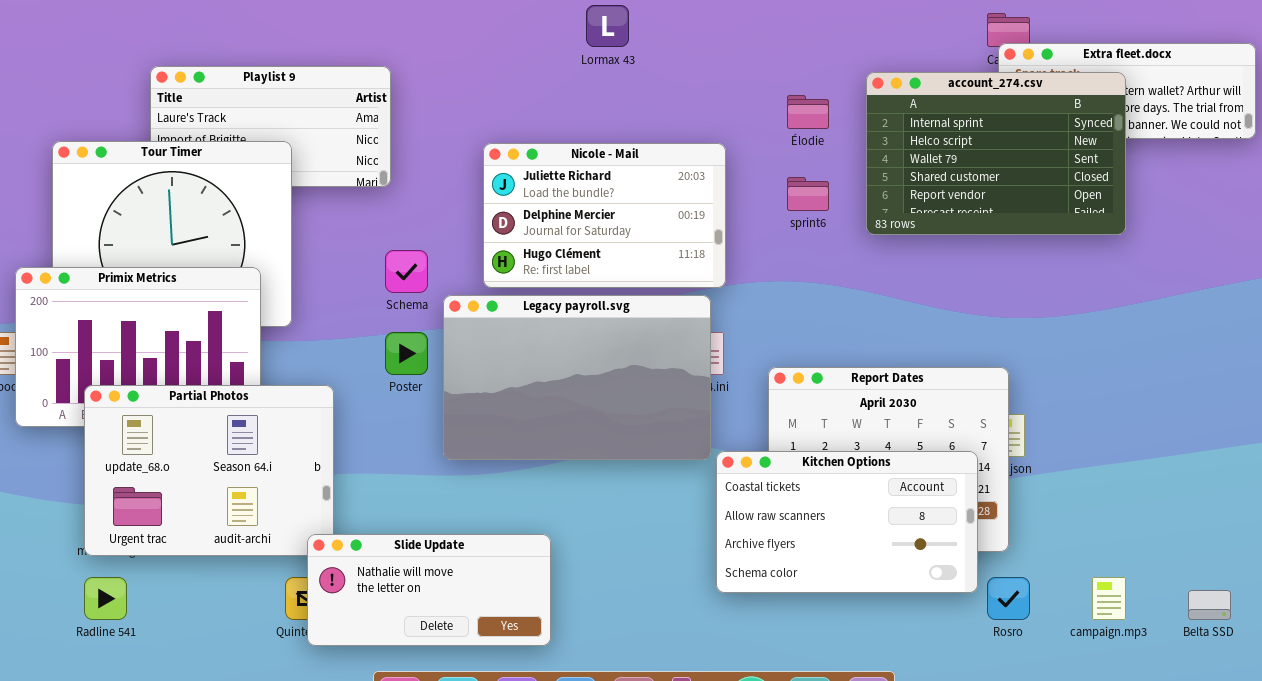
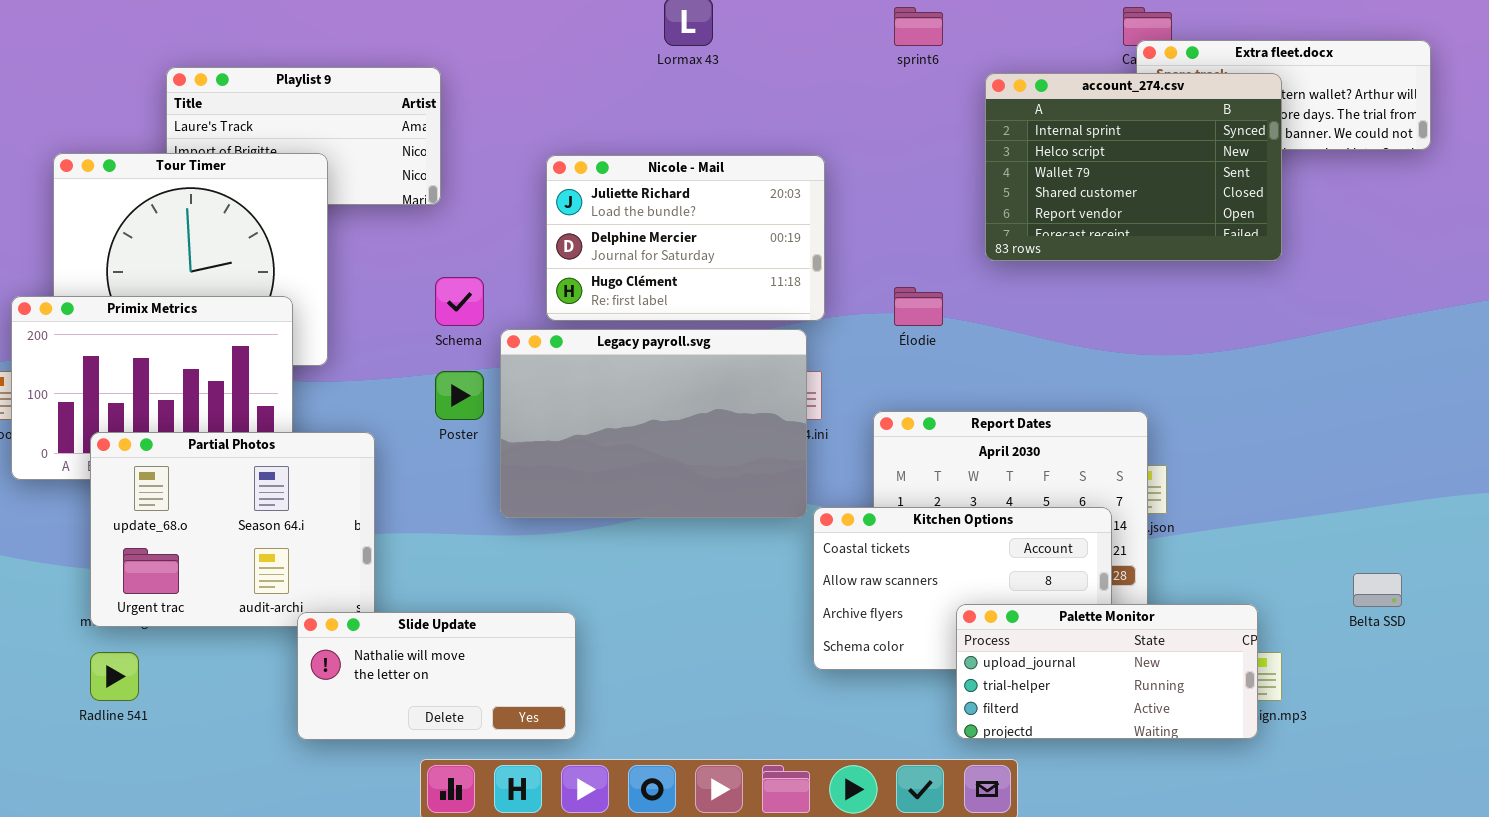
Élodie: [787,95,829,129] -> [894,287,943,326], moved
sprint6: [787,177,829,211] -> [894,7,943,46], moved
Slide Update: [307,534,551,646] -> [297,612,576,740], moved
Palette Monitor: none -> [956,604,1258,739], opened
Belta SSD: [1188,590,1231,620] -> [1353,573,1402,607], moved

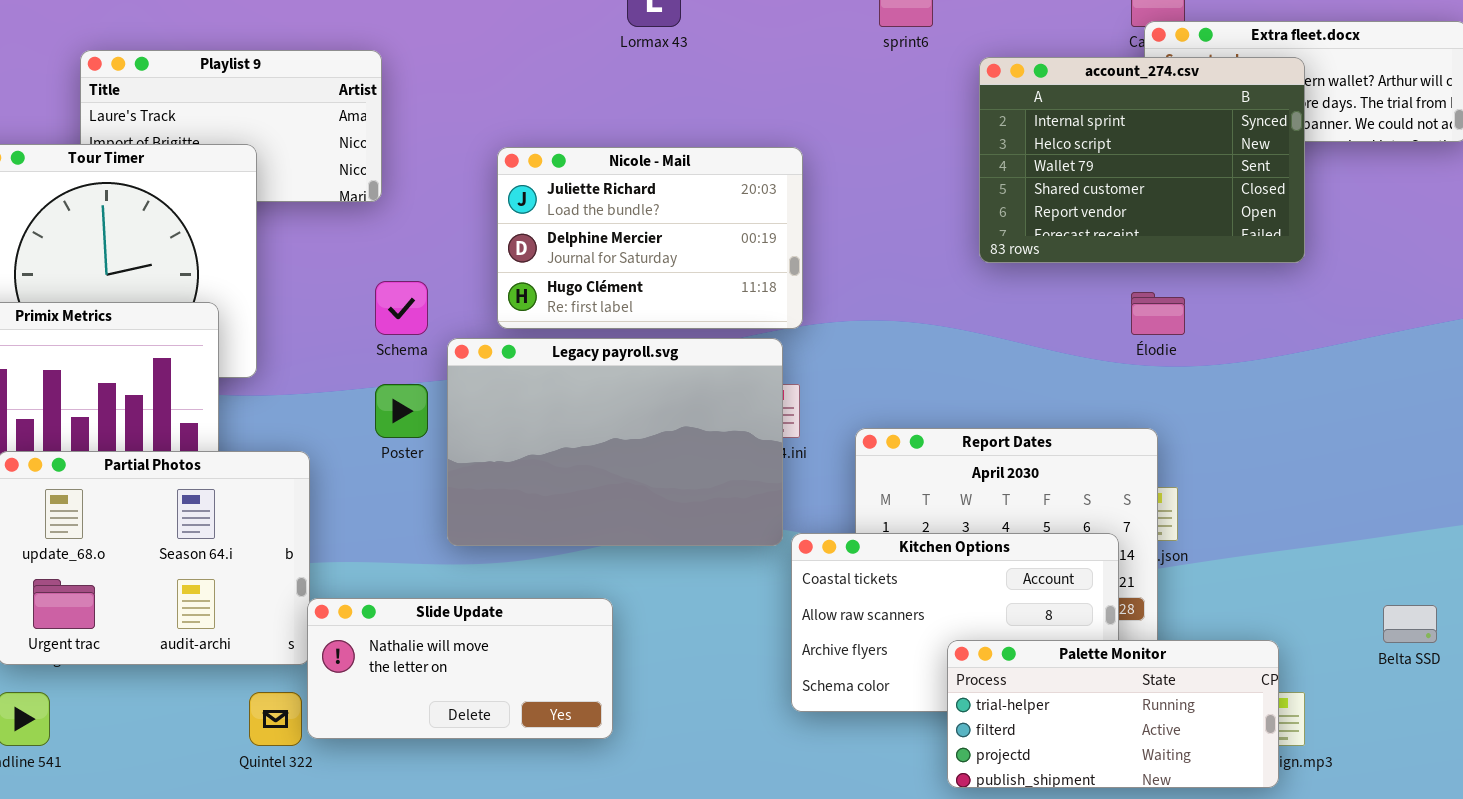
Élodie: [894,287,943,326] -> [1131,292,1185,335], moved
Palette Monitor: [956,604,1258,739] -> [947,640,1279,788], scrolled down 1 row
Slide Update: [297,612,576,740] -> [307,598,613,739], moved

